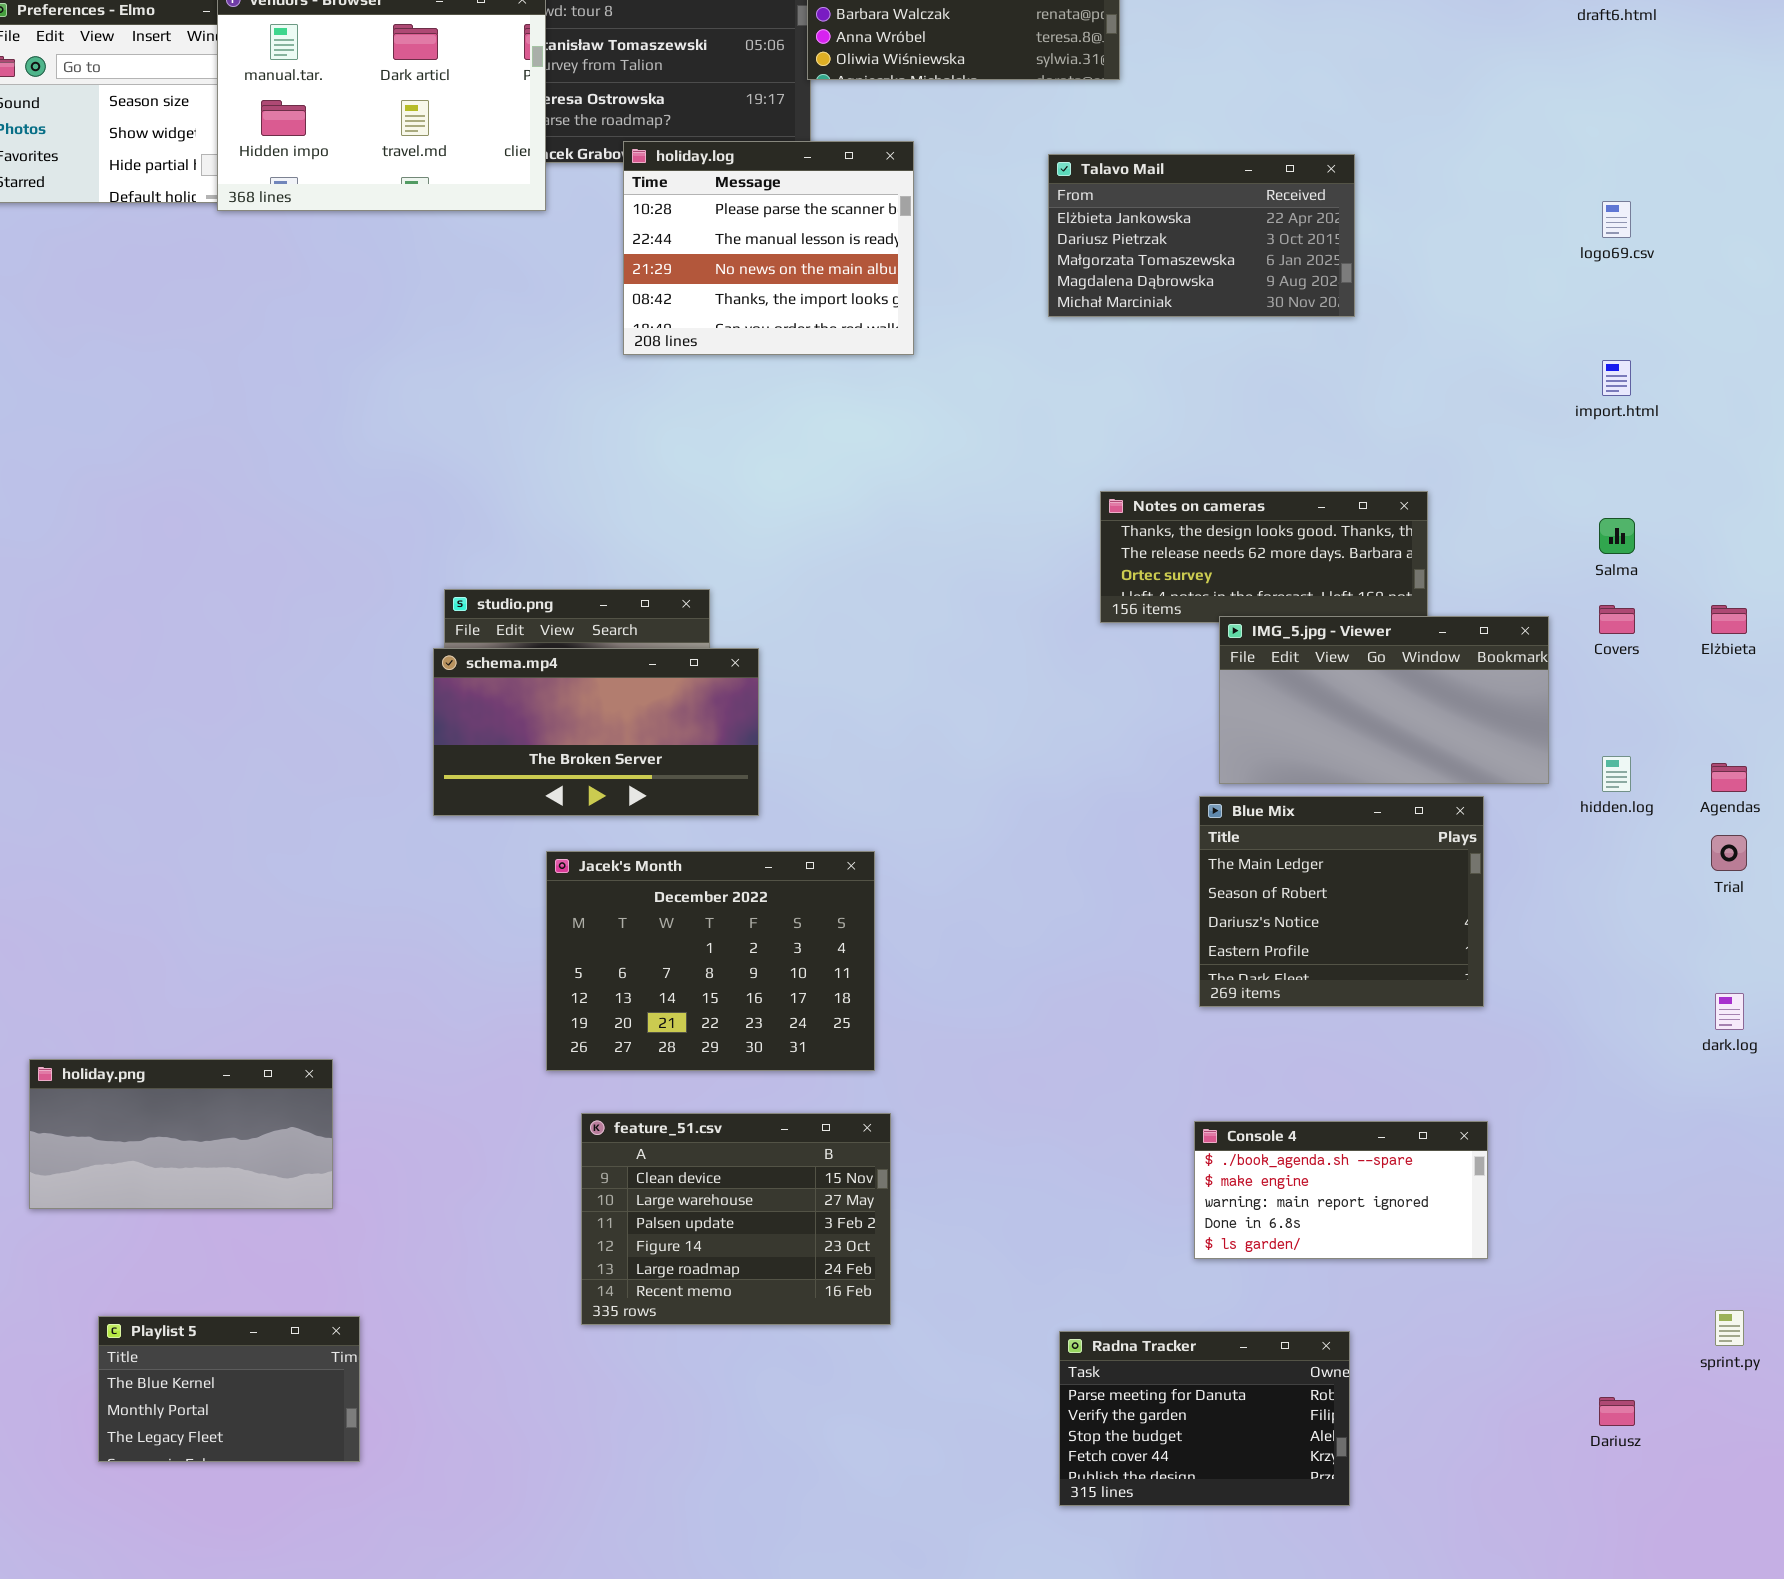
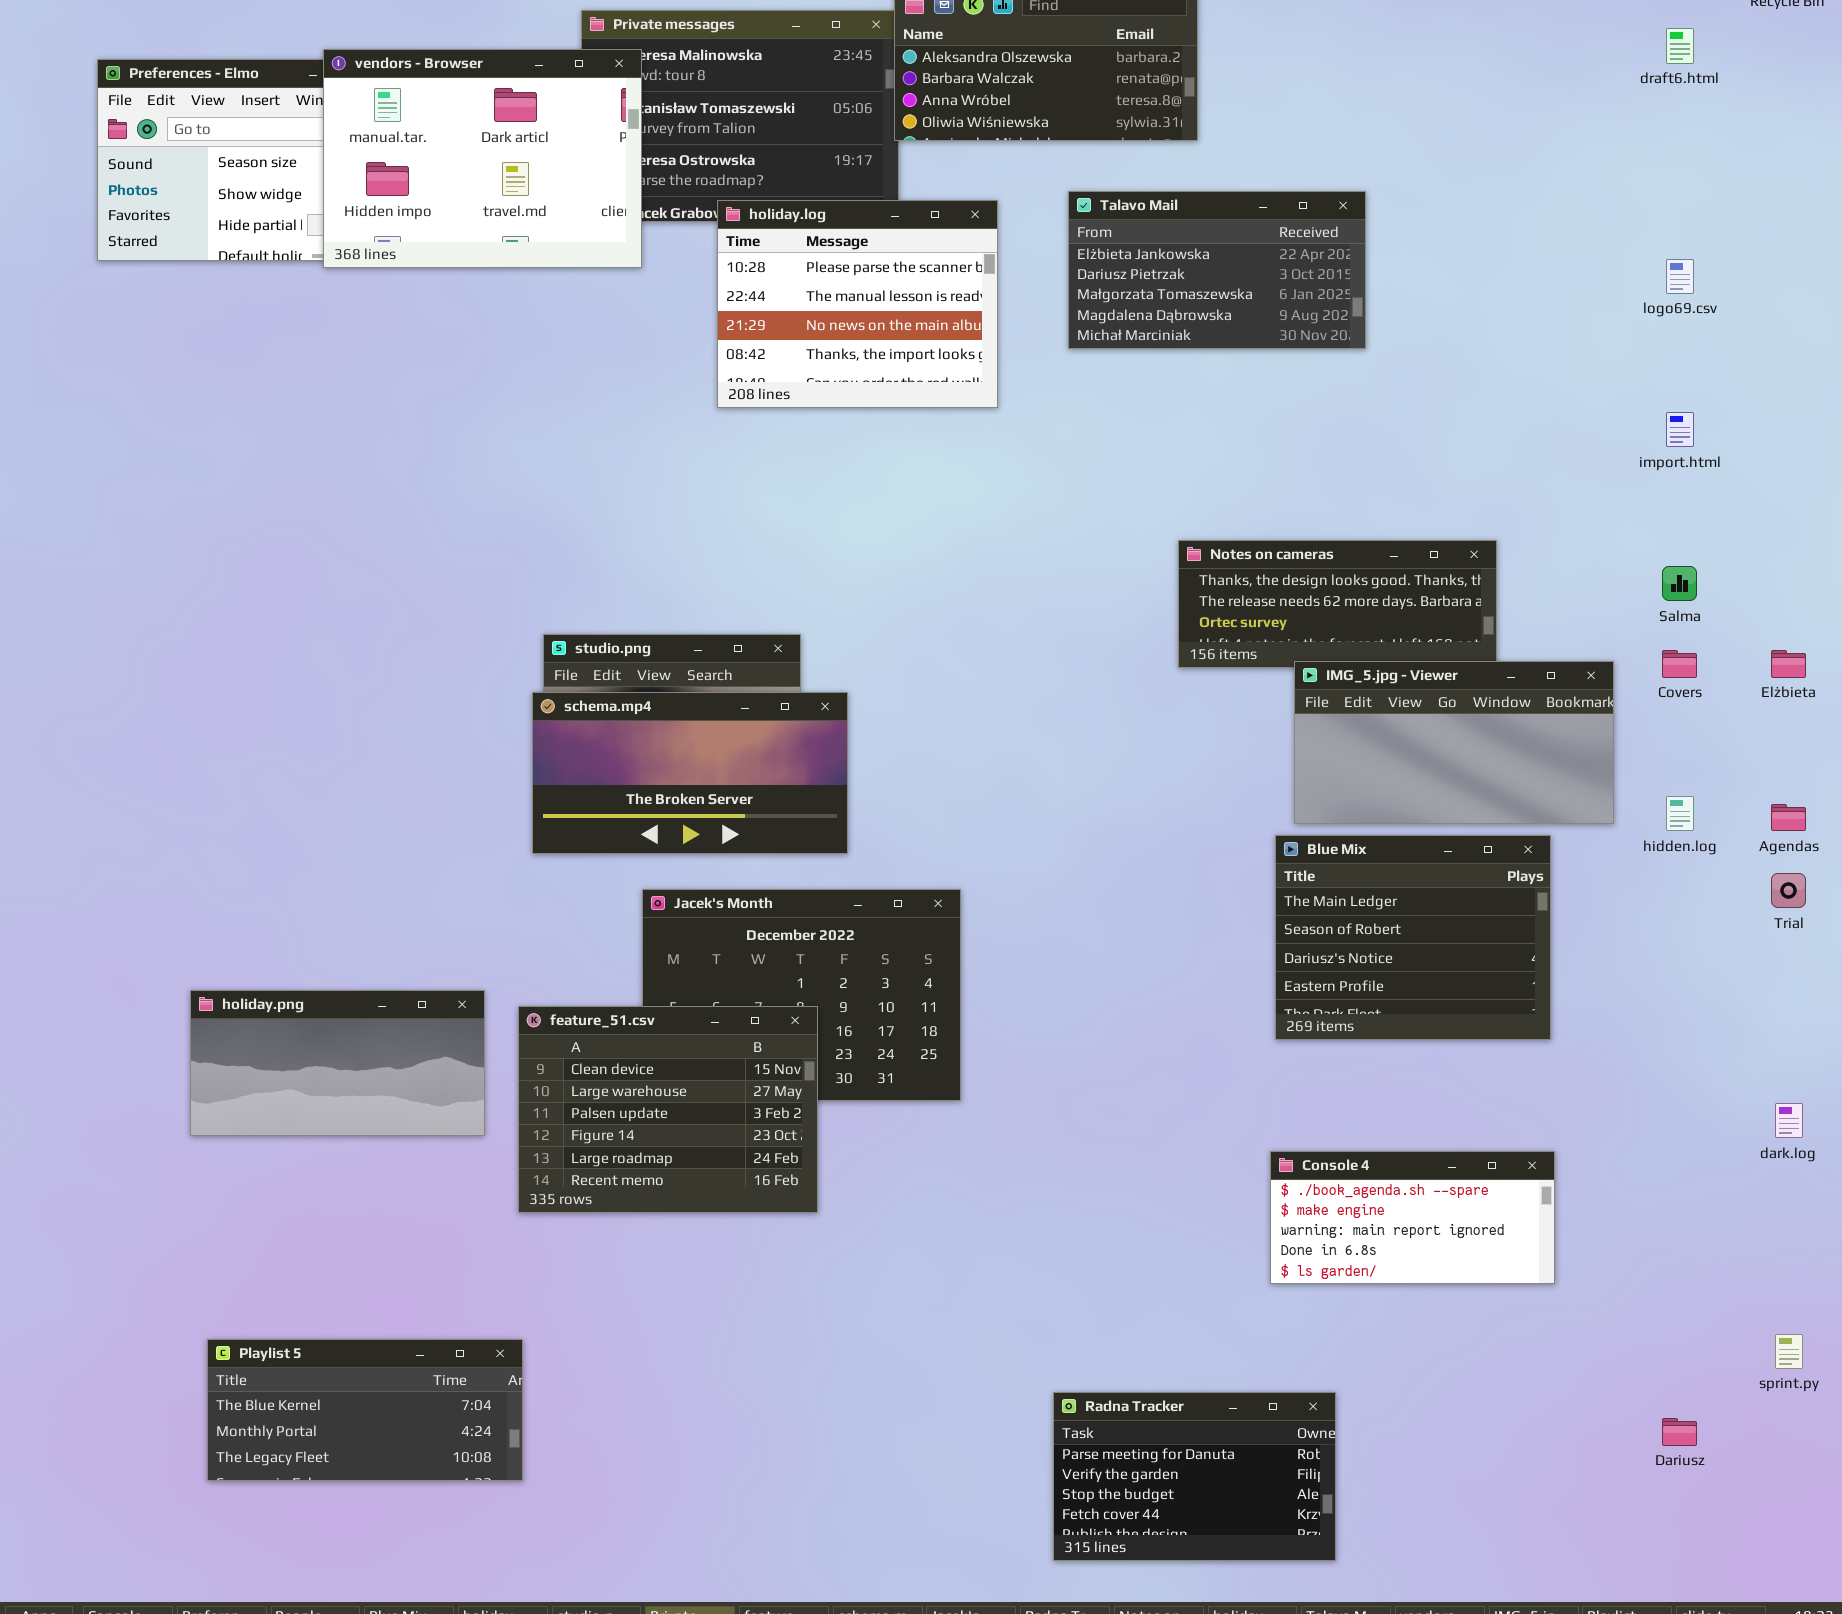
Talavo Mail: [1048,154,1355,317] -> [1068,191,1366,349], moved
dark.log: [1715,993,1744,1030] -> [1775,1103,1803,1138], moved
holiday.png: [29,1059,333,1209] -> [190,990,485,1136], moved
feature_51.csv: [581,1113,891,1325] -> [518,1006,818,1213], moved
Playlist 5: [98,1316,360,1462] -> [207,1339,523,1481], resized
Radna Tracker: [1059,1331,1350,1506] -> [1053,1392,1336,1561], moved

